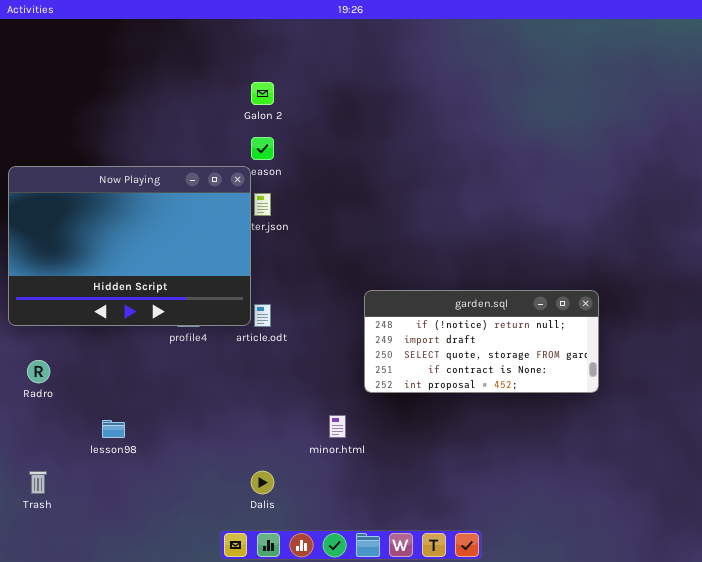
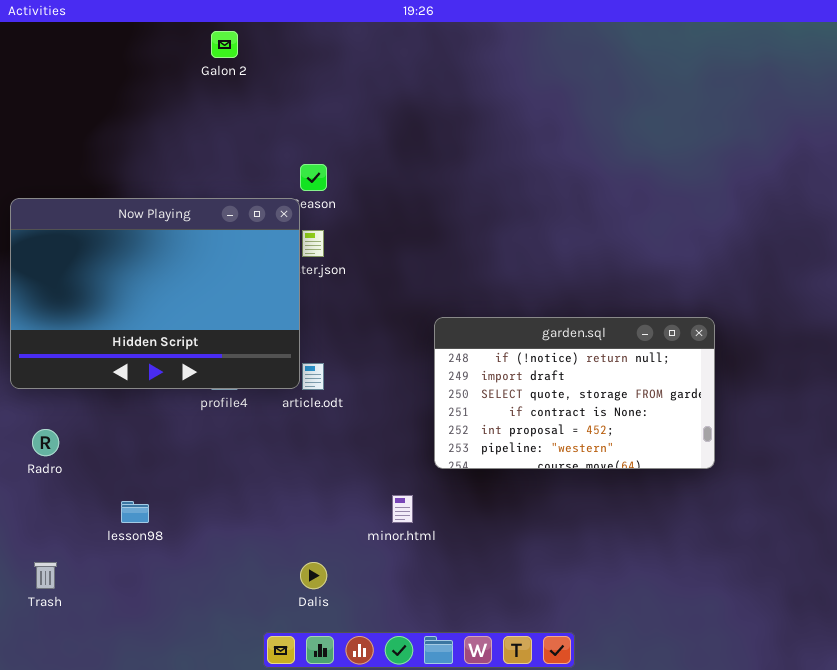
Galon 2: [251,82,274,105] -> [211,31,238,58], moved
garden.sql: [364,290,599,393] -> [434,317,715,469], resized

